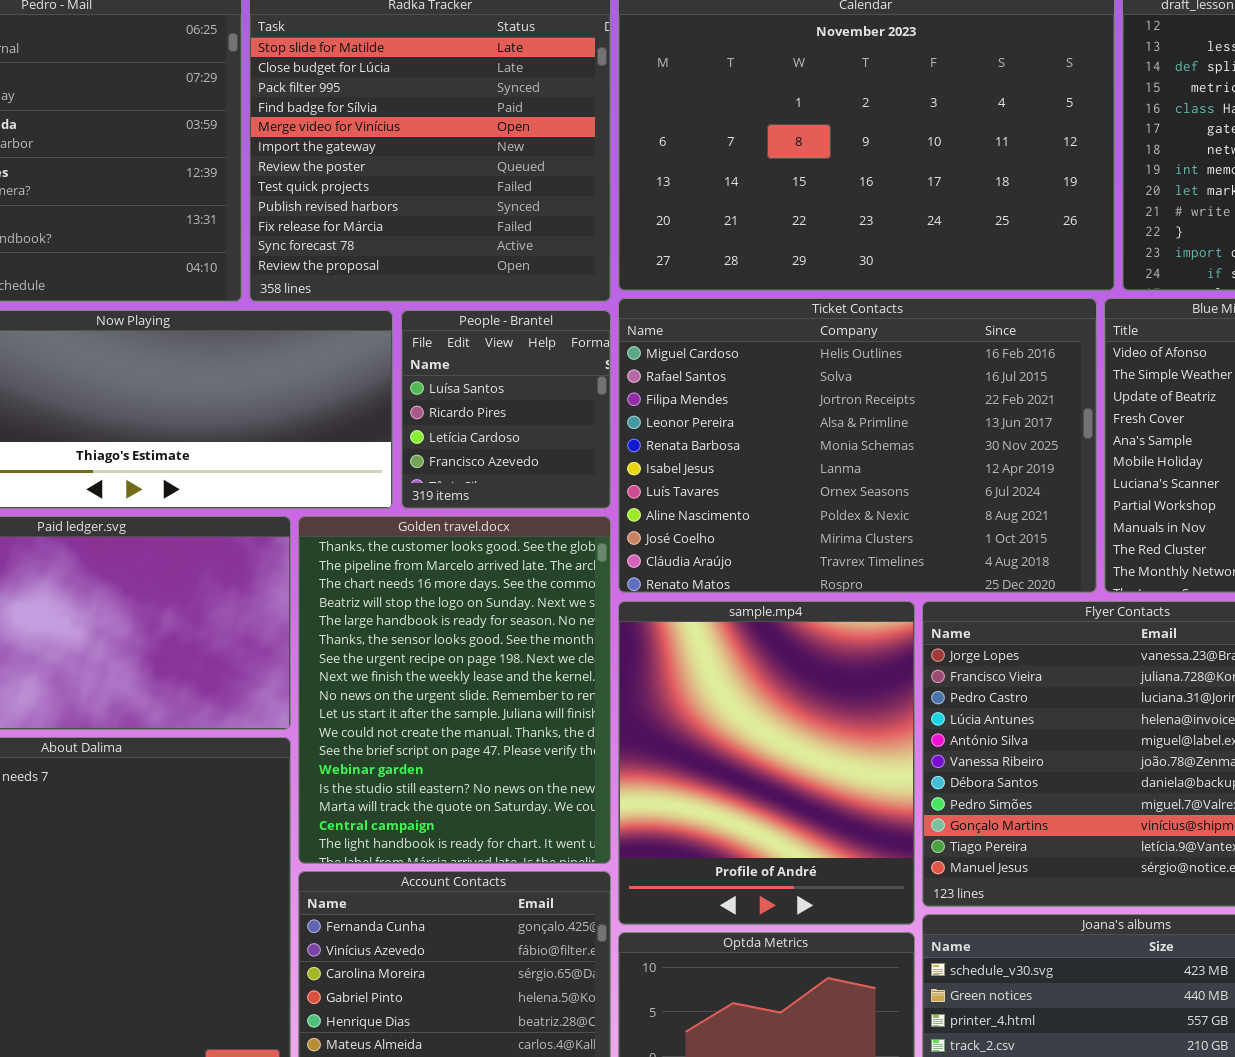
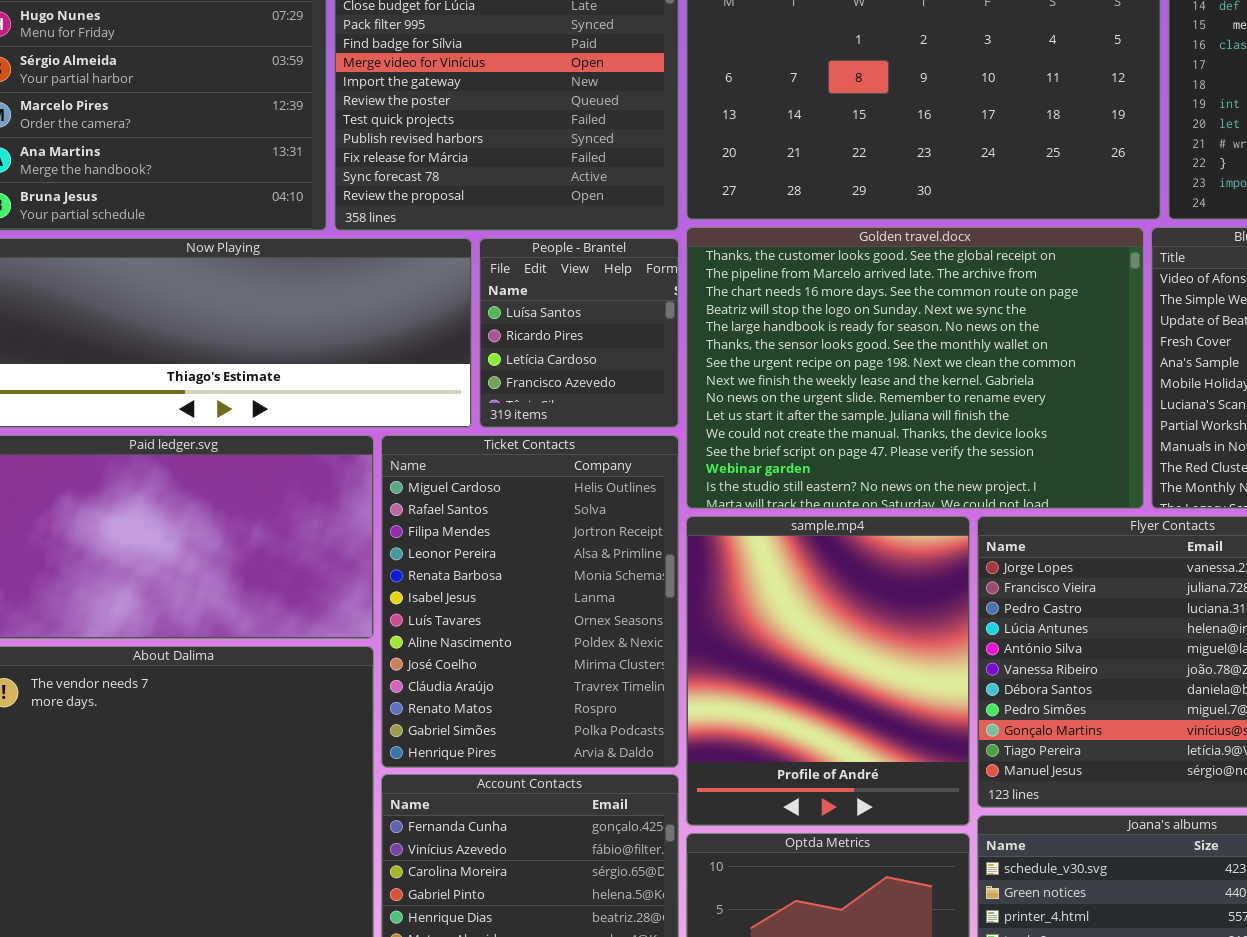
Ticket Contacts: [618,298,1097,593] -> [381,435,679,768], moved, resized
Golden travel.docx: [298,516,611,864] -> [686,227,1144,509], moved, resized

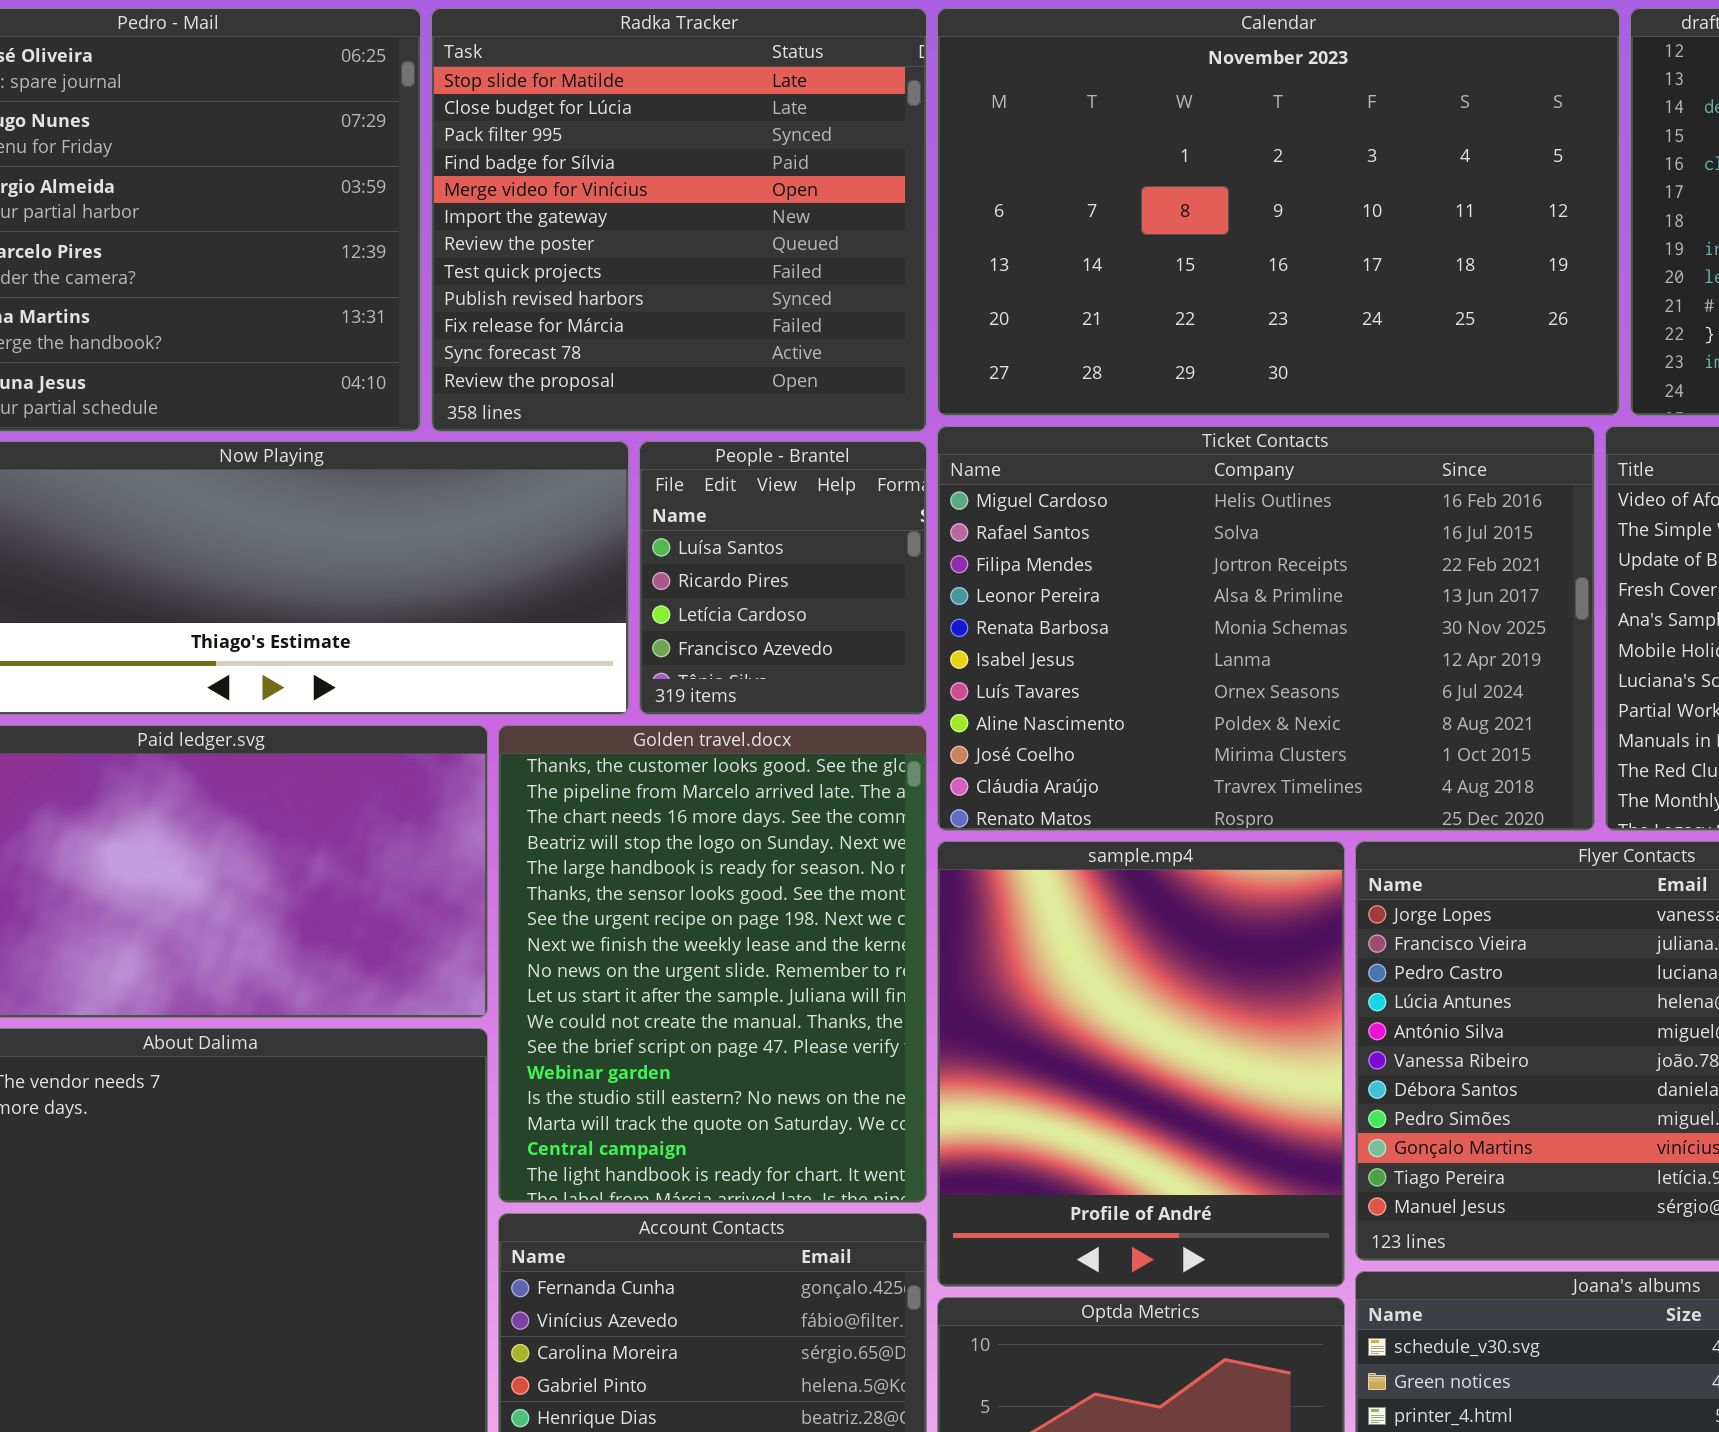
Golden travel.docx: [686,227,1144,509] -> [498,725,927,1203], moved, resized
Ticket Contacts: [381,435,679,768] -> [937,426,1595,831], moved, resized

